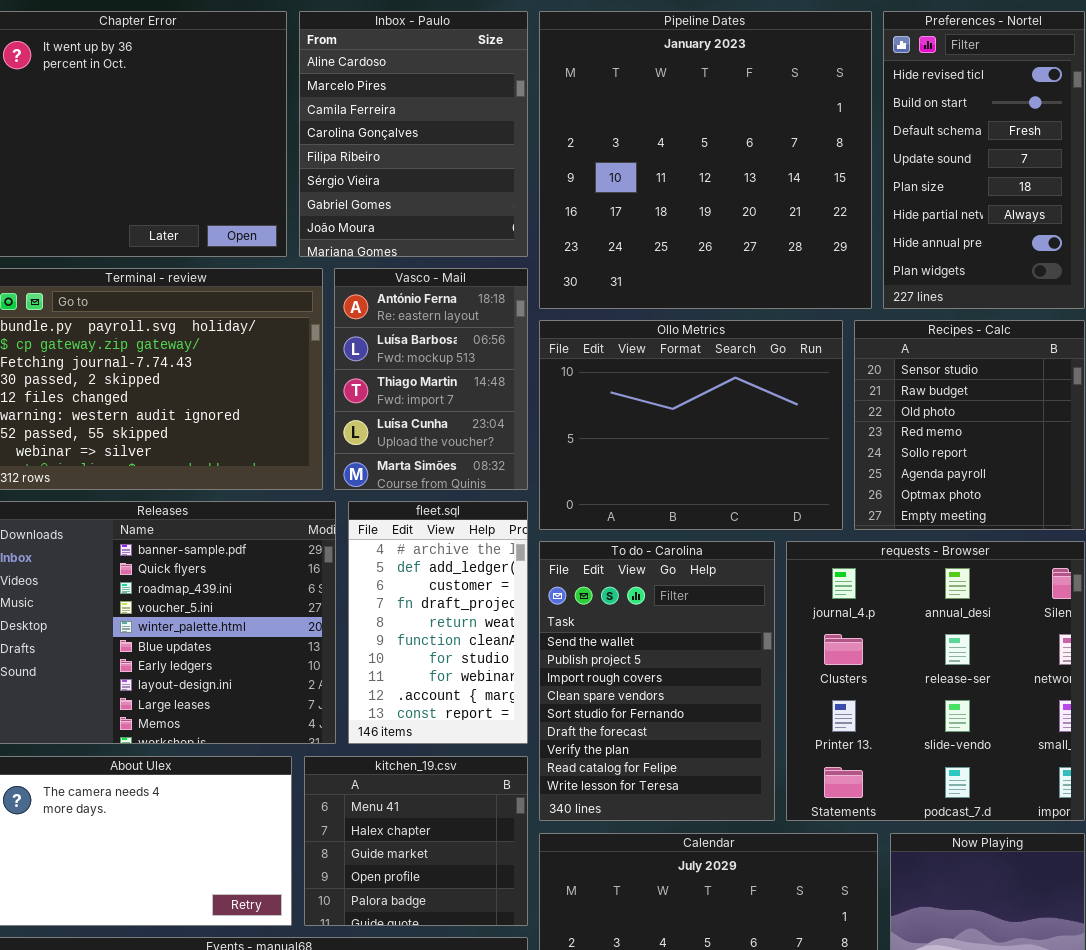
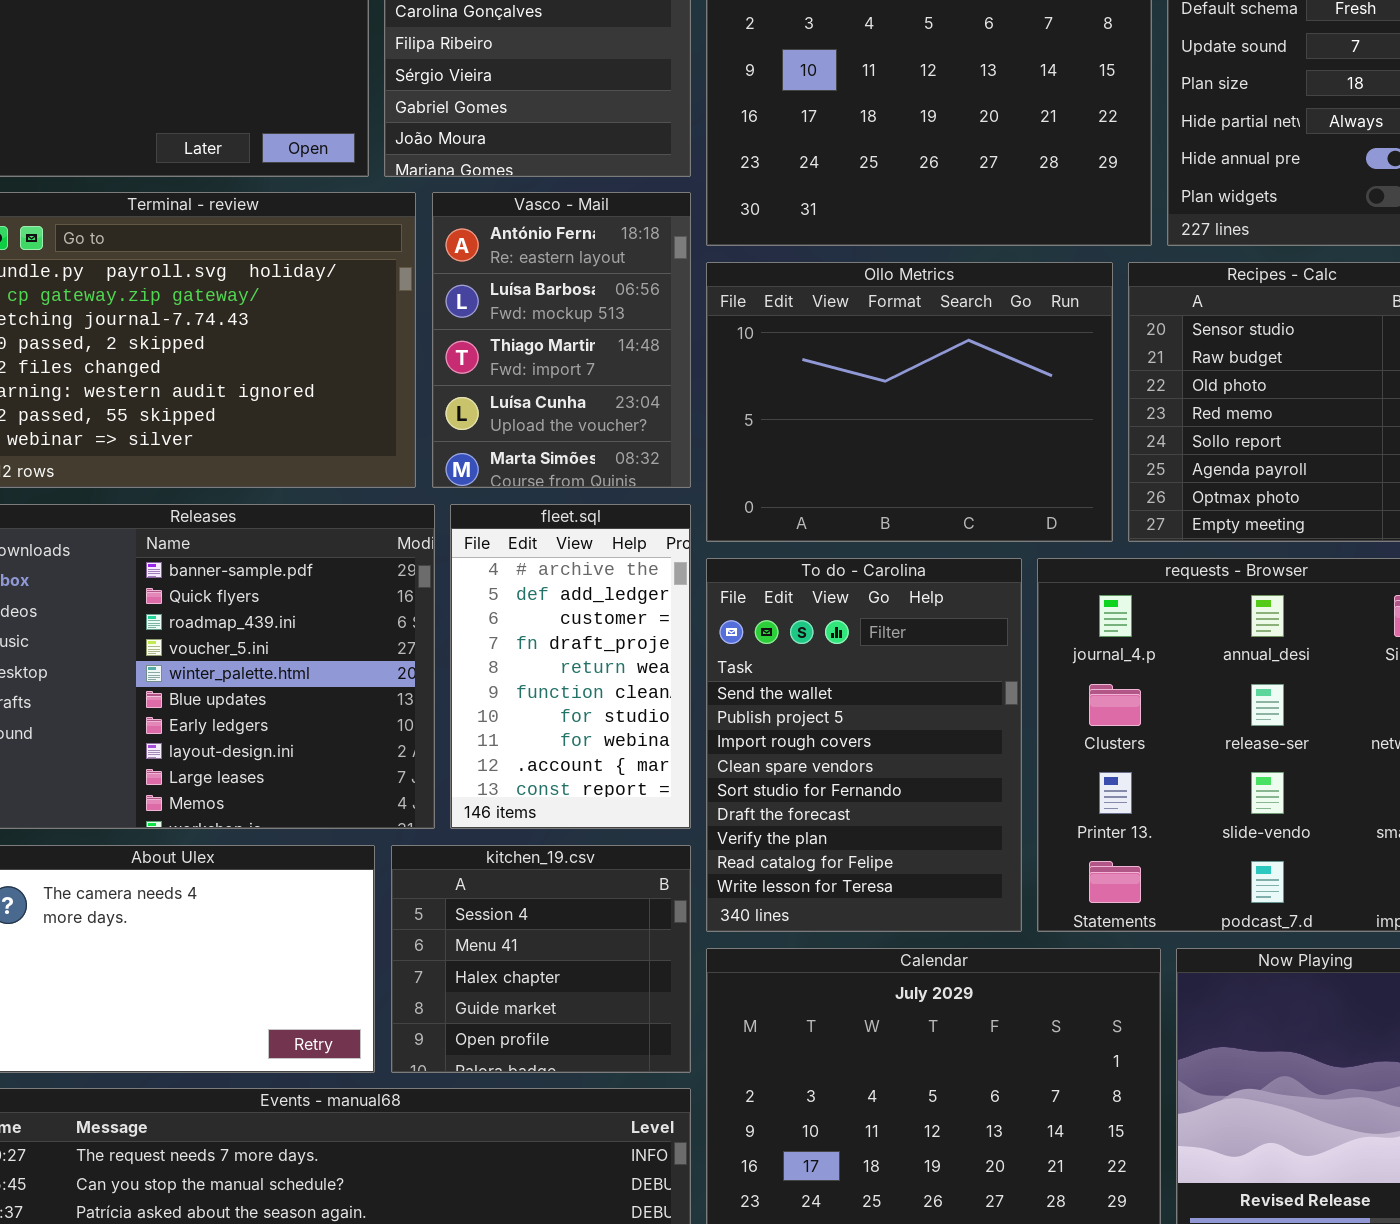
kitchen_19.csv: [304,756,528,926] -> [391,845,691,1073], scrolled up 1 row

